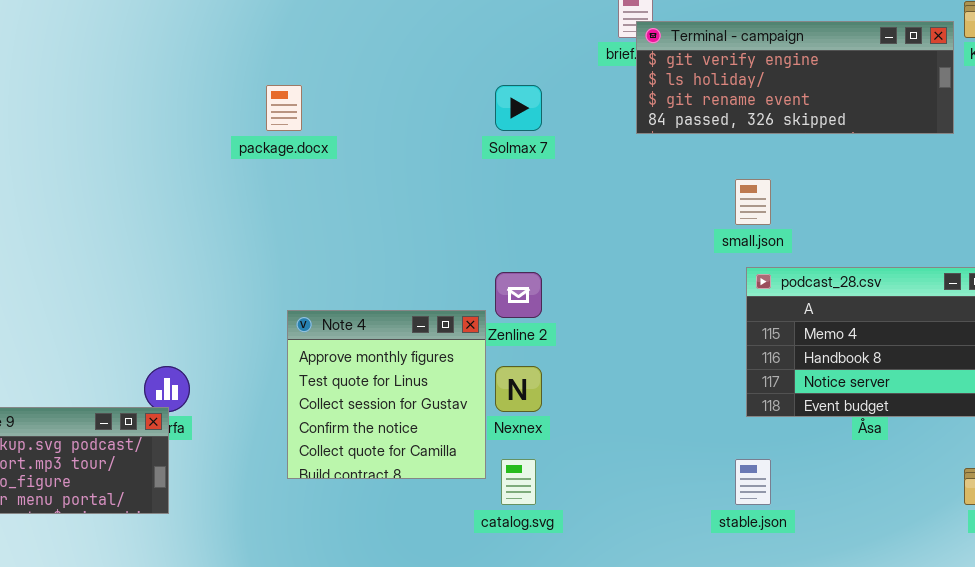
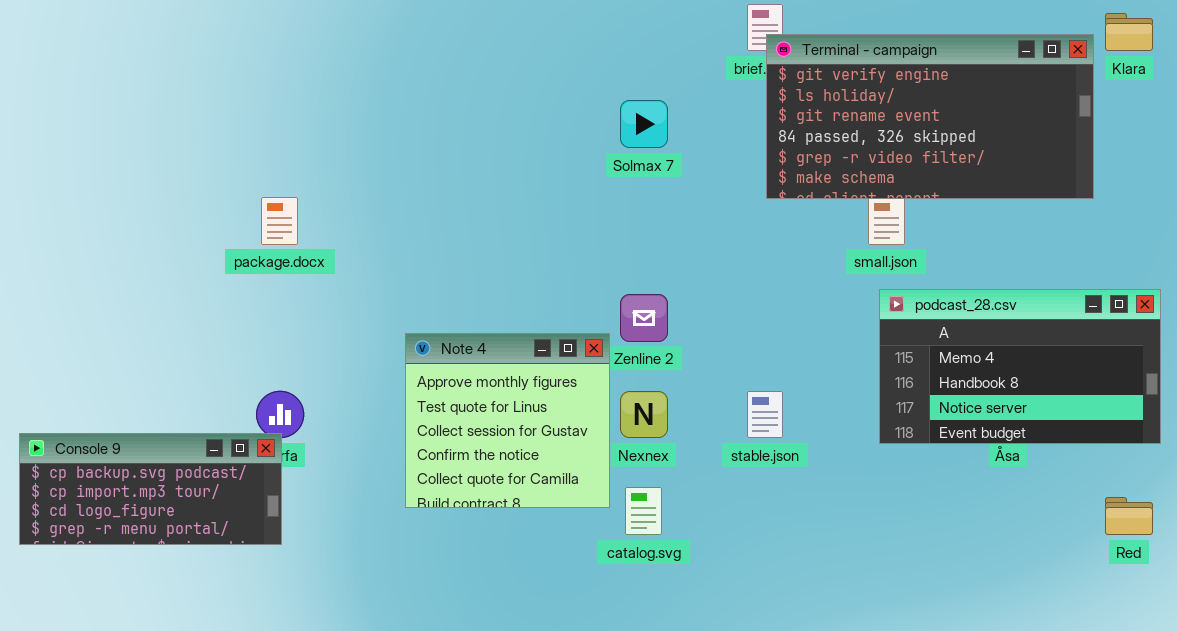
Terminal - campaign: [636,21,954,134] -> [766,34,1094,199], resized
package.docx: [266,85,302,131] -> [261,197,298,245], moved
stable.json: [735,459,771,505] -> [747,391,783,438], moved

